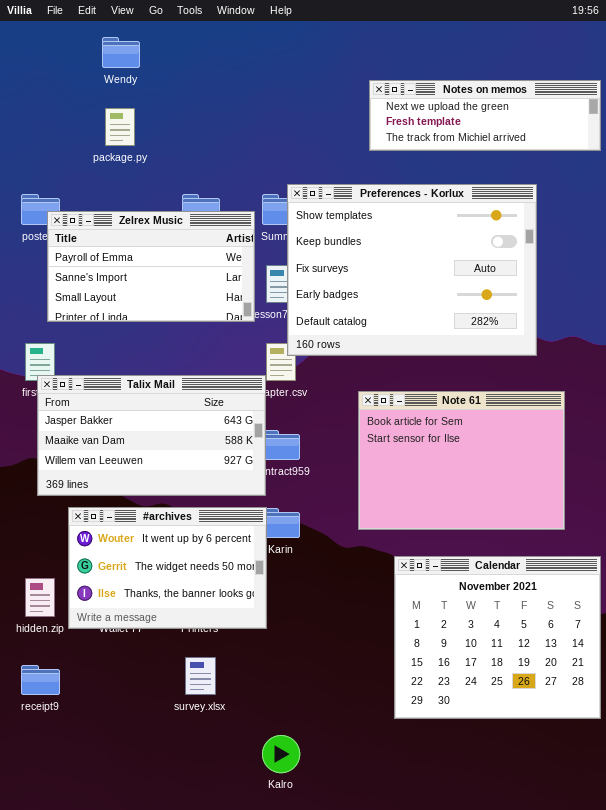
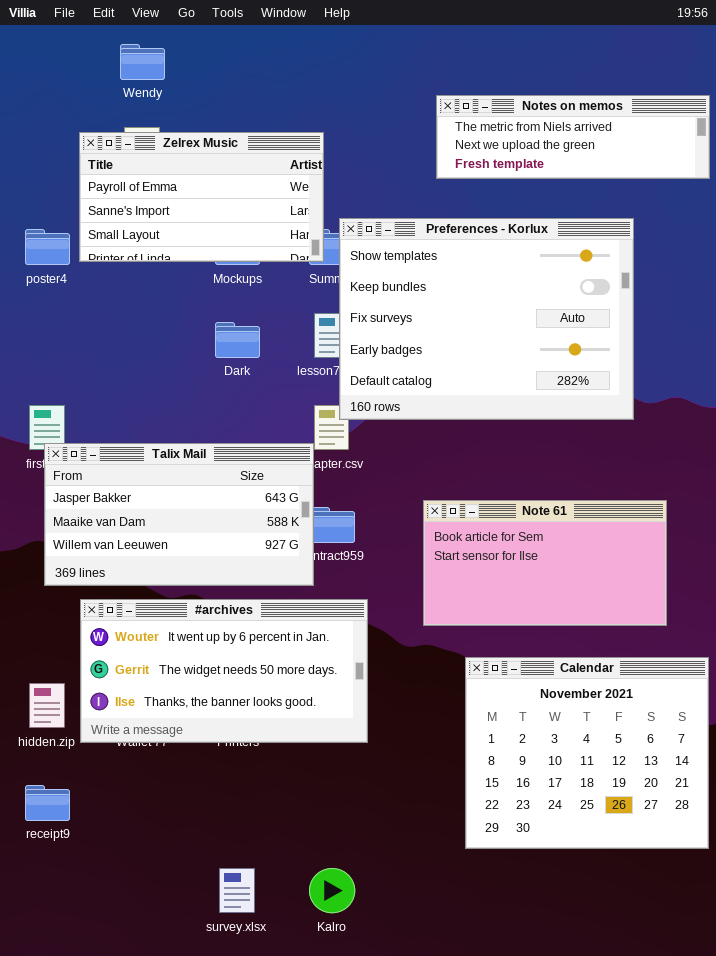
Notes on memos: [369,80,601,151] -> [436,95,710,179], scrolled up 1 row
Zelrex Music: [47,211,255,322] -> [79,132,324,262], moved
Note 61: [358,391,565,530] -> [423,500,667,626], resized
#archives: [68,507,267,629] -> [80,599,368,743], resized
survey.xlsx: [185,657,216,695] -> [219,868,255,913], moved

